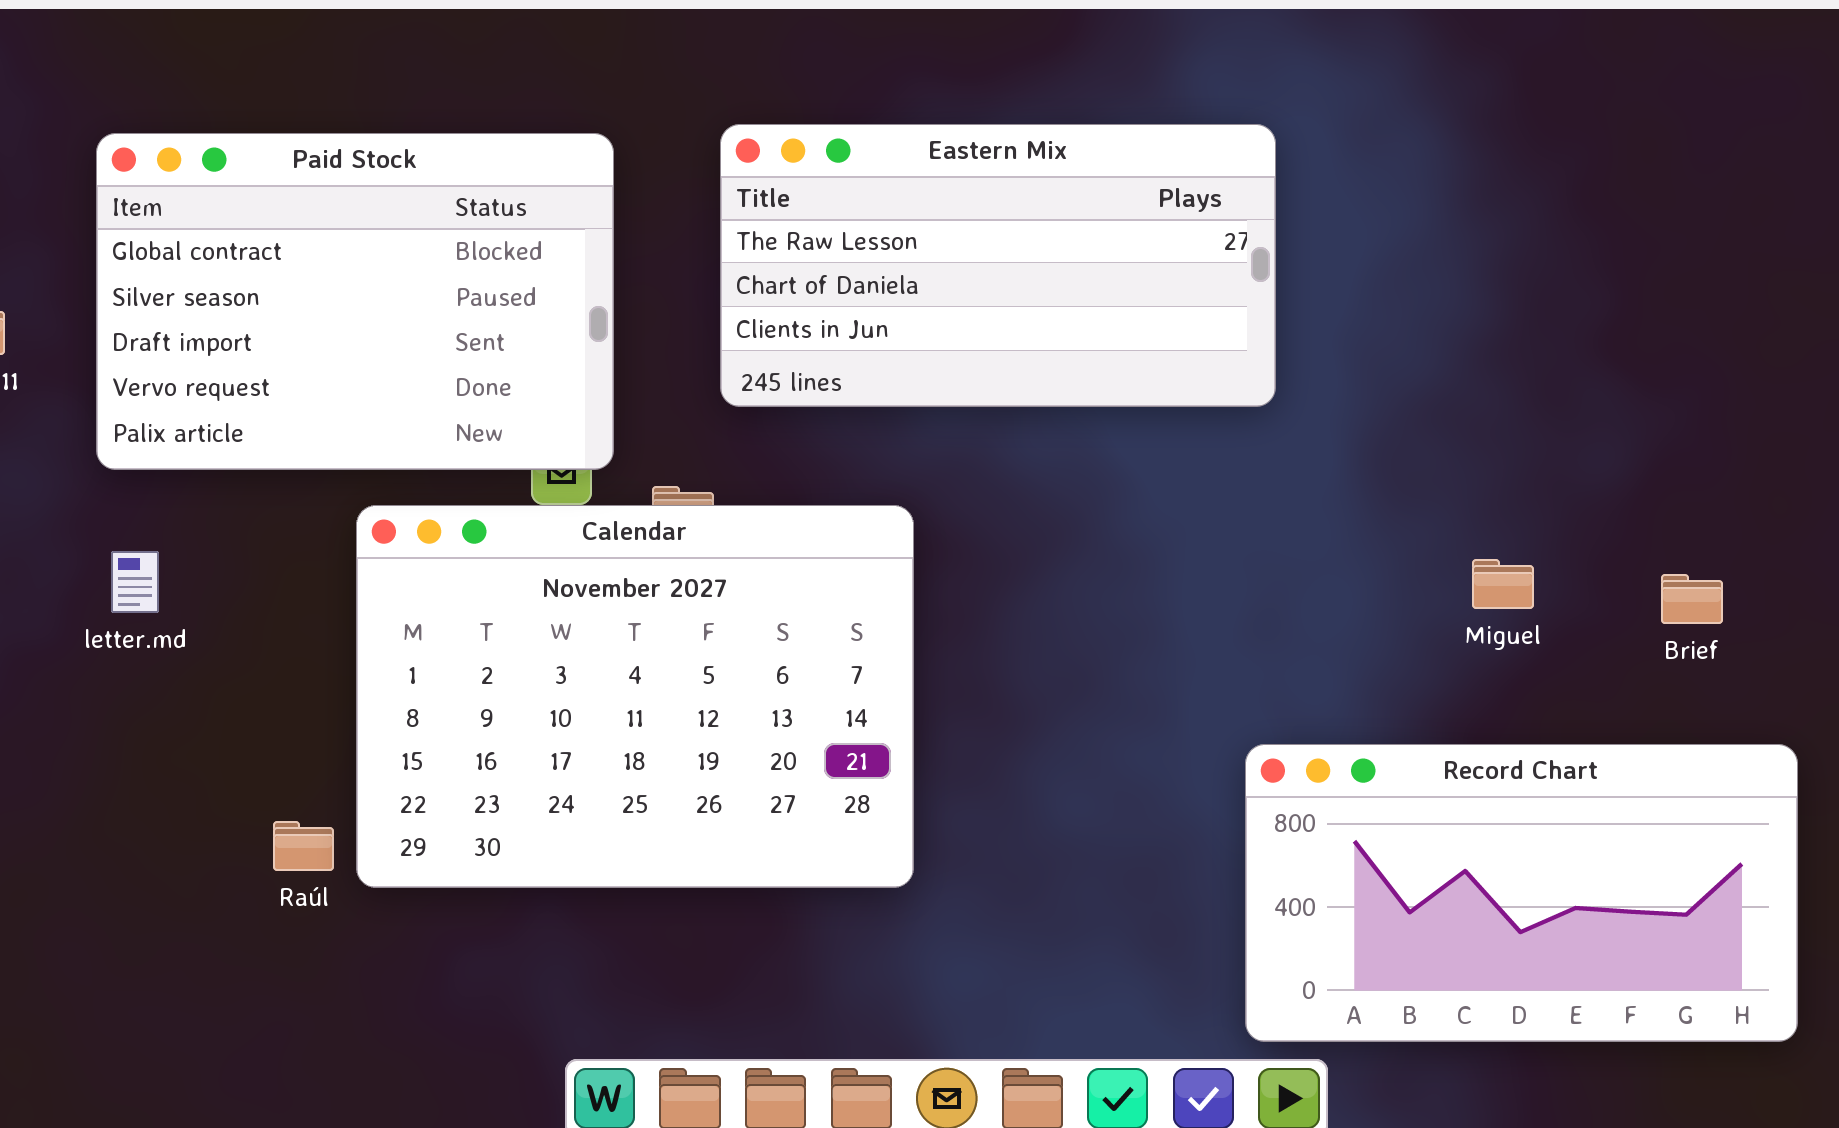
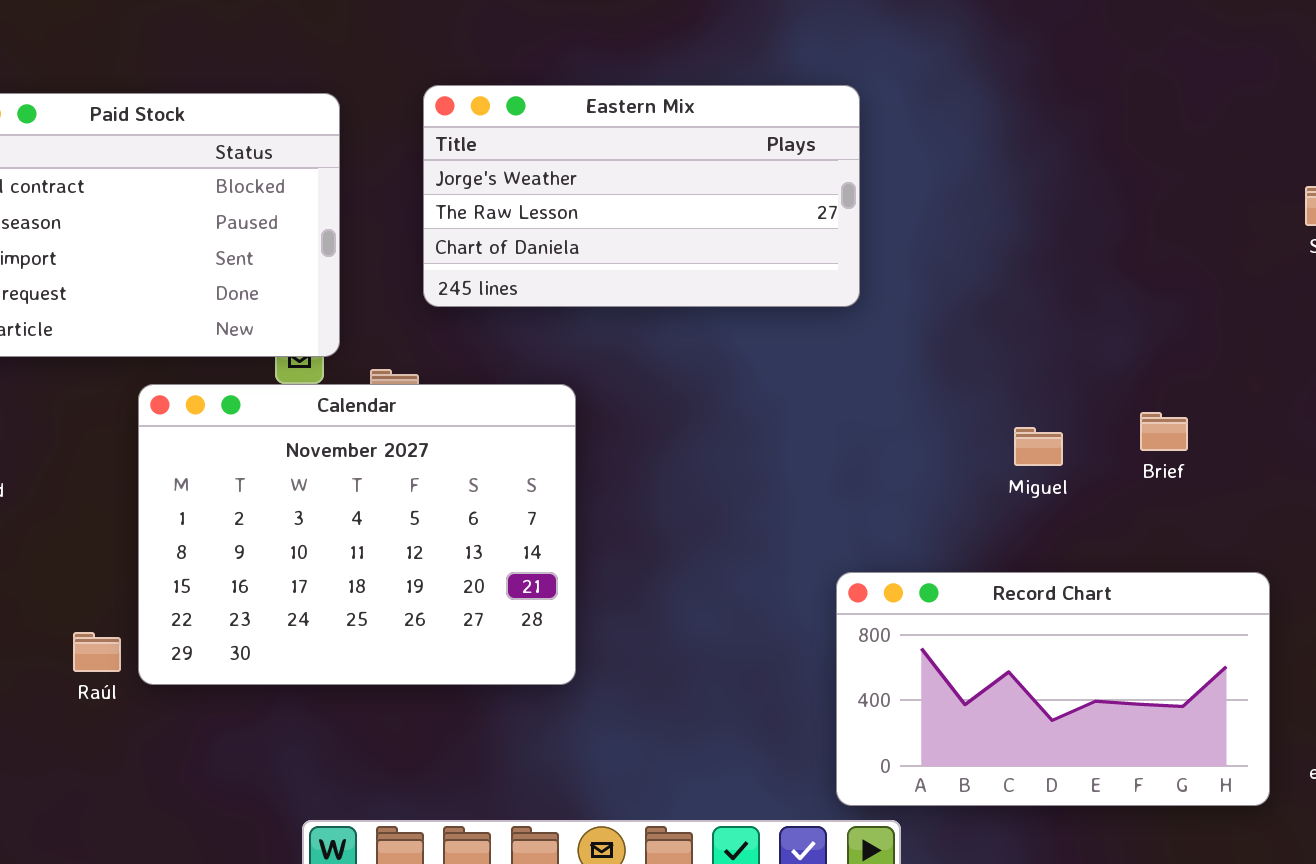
Eastern Mix: [720,124,1276,407] -> [423,85,860,307], scrolled up 1 row
Brief: [1661,574,1723,624] -> [1140,412,1188,451], moved

